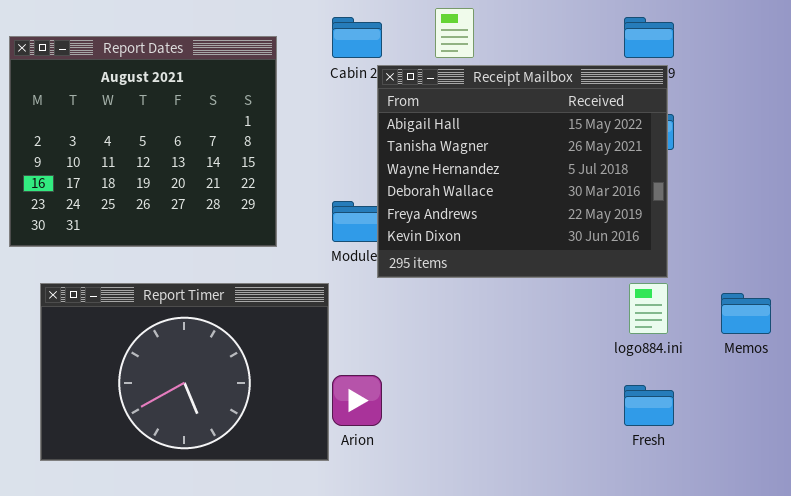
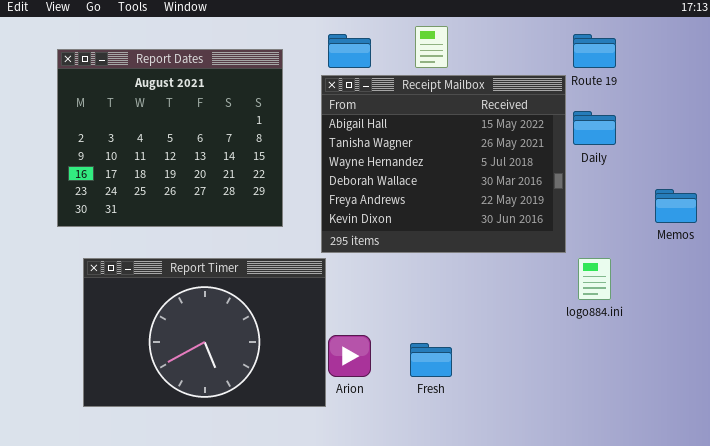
Receipt Mailbox: [377,65,668,278] -> [321,75,566,253], moved
Memos: [721,293,771,334] -> [655,189,697,223], moved
Fresh: [624,385,674,426] -> [410,343,452,377], moved

